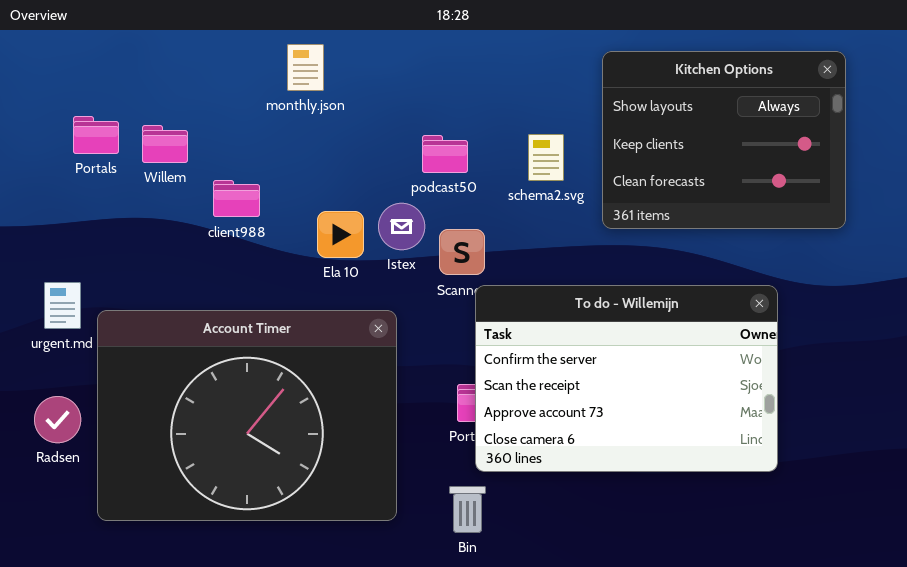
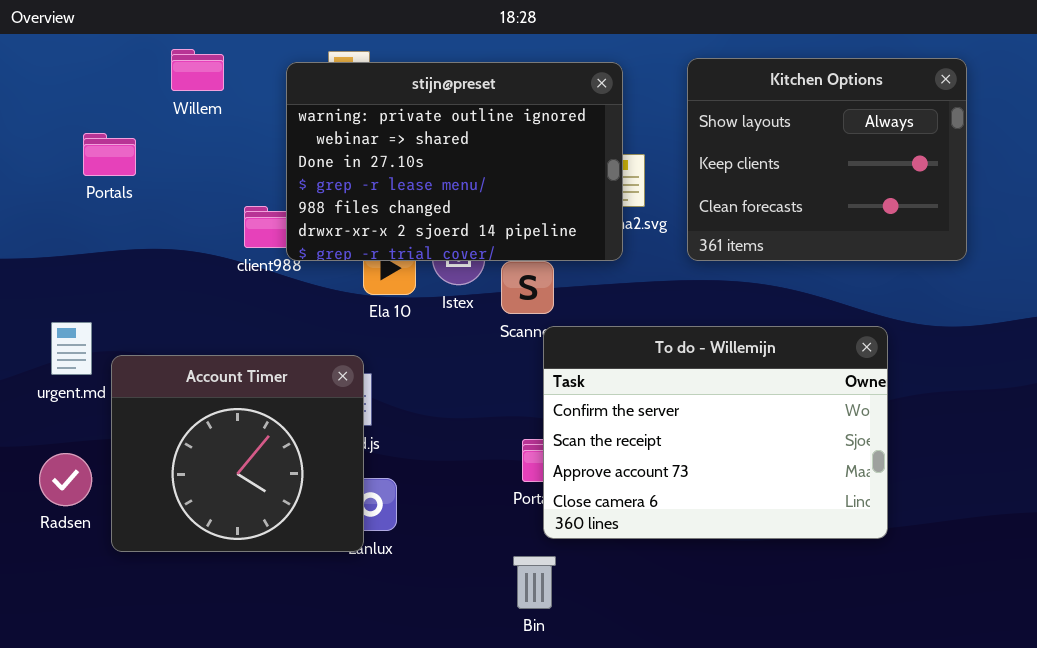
stijn@preset: none -> [286,62,623,261], opened
Willem: [142,125,188,163] -> [171,49,224,91], moved
Account Timer: [97,310,397,521] -> [111,355,364,552], resized

